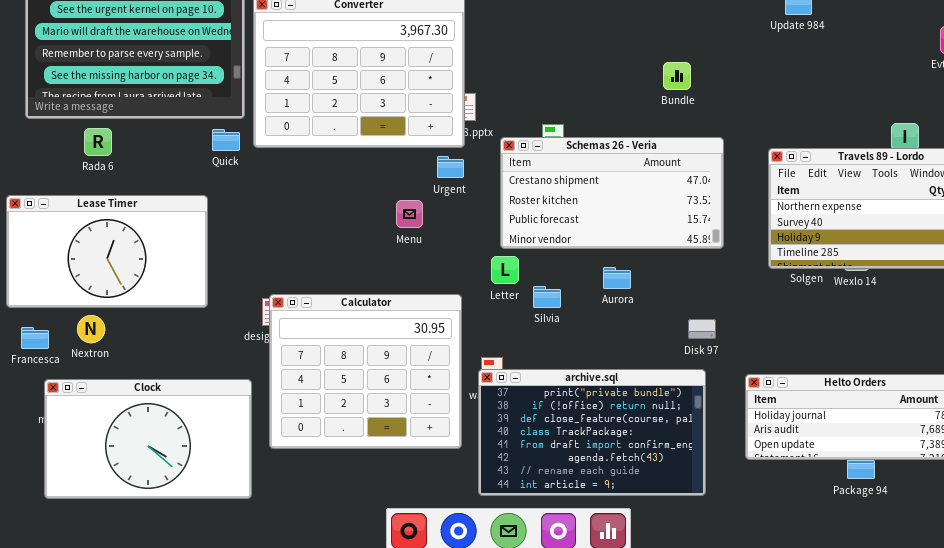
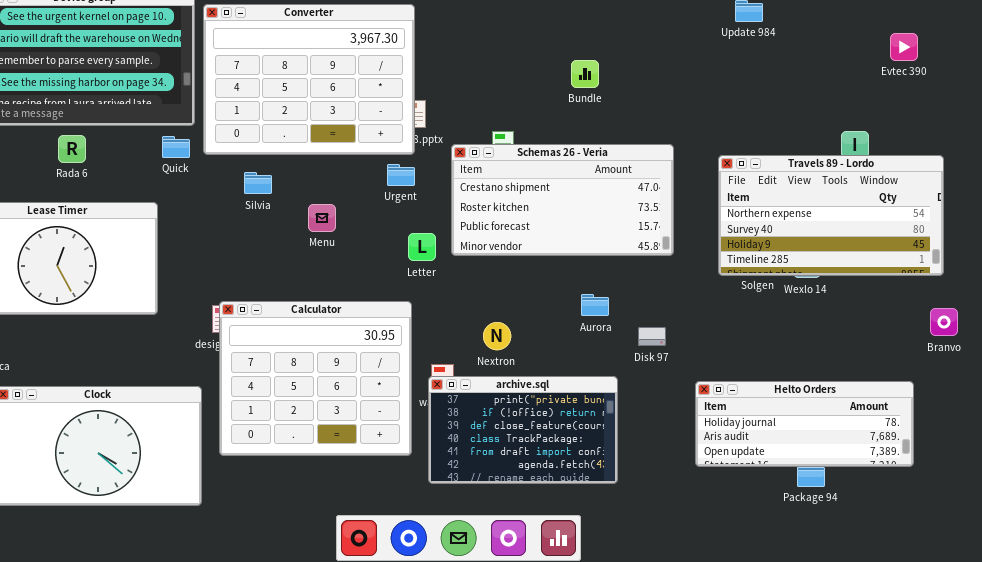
Bundle: [663,62,691,90] -> [571,60,599,88], moved
Rada 6: [84,128,112,156] -> [58,135,86,163], moved
Menu: [396,200,423,228] -> [308,204,336,232], moved
Letter: [491,256,519,284] -> [408,233,436,261], moved
Aurora: [603,267,631,289] -> [581,294,609,316], moved
Silvia: [533,286,561,308] -> [244,172,272,194], moved
Nextron: [77,315,105,343] -> [483,322,511,350], moved
archive.sql: [478,369,706,496] -> [428,376,618,484], resized

